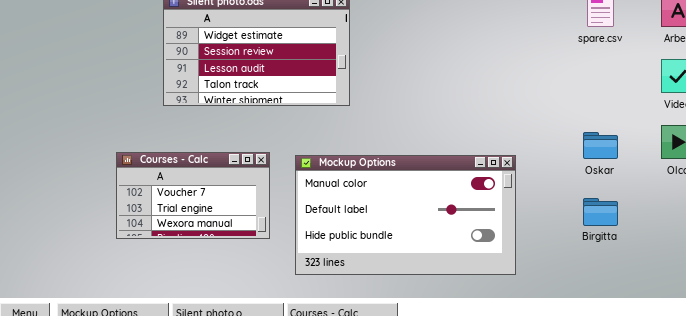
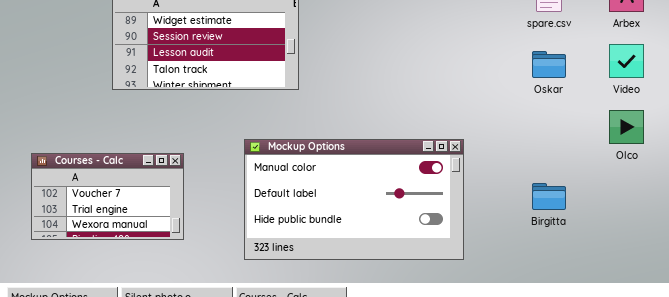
Oskar: [583,132,618,159] -> [532,51,566,78], moved
Courses - Calc: [116,152,270,239] -> [31,153,184,240], moved

